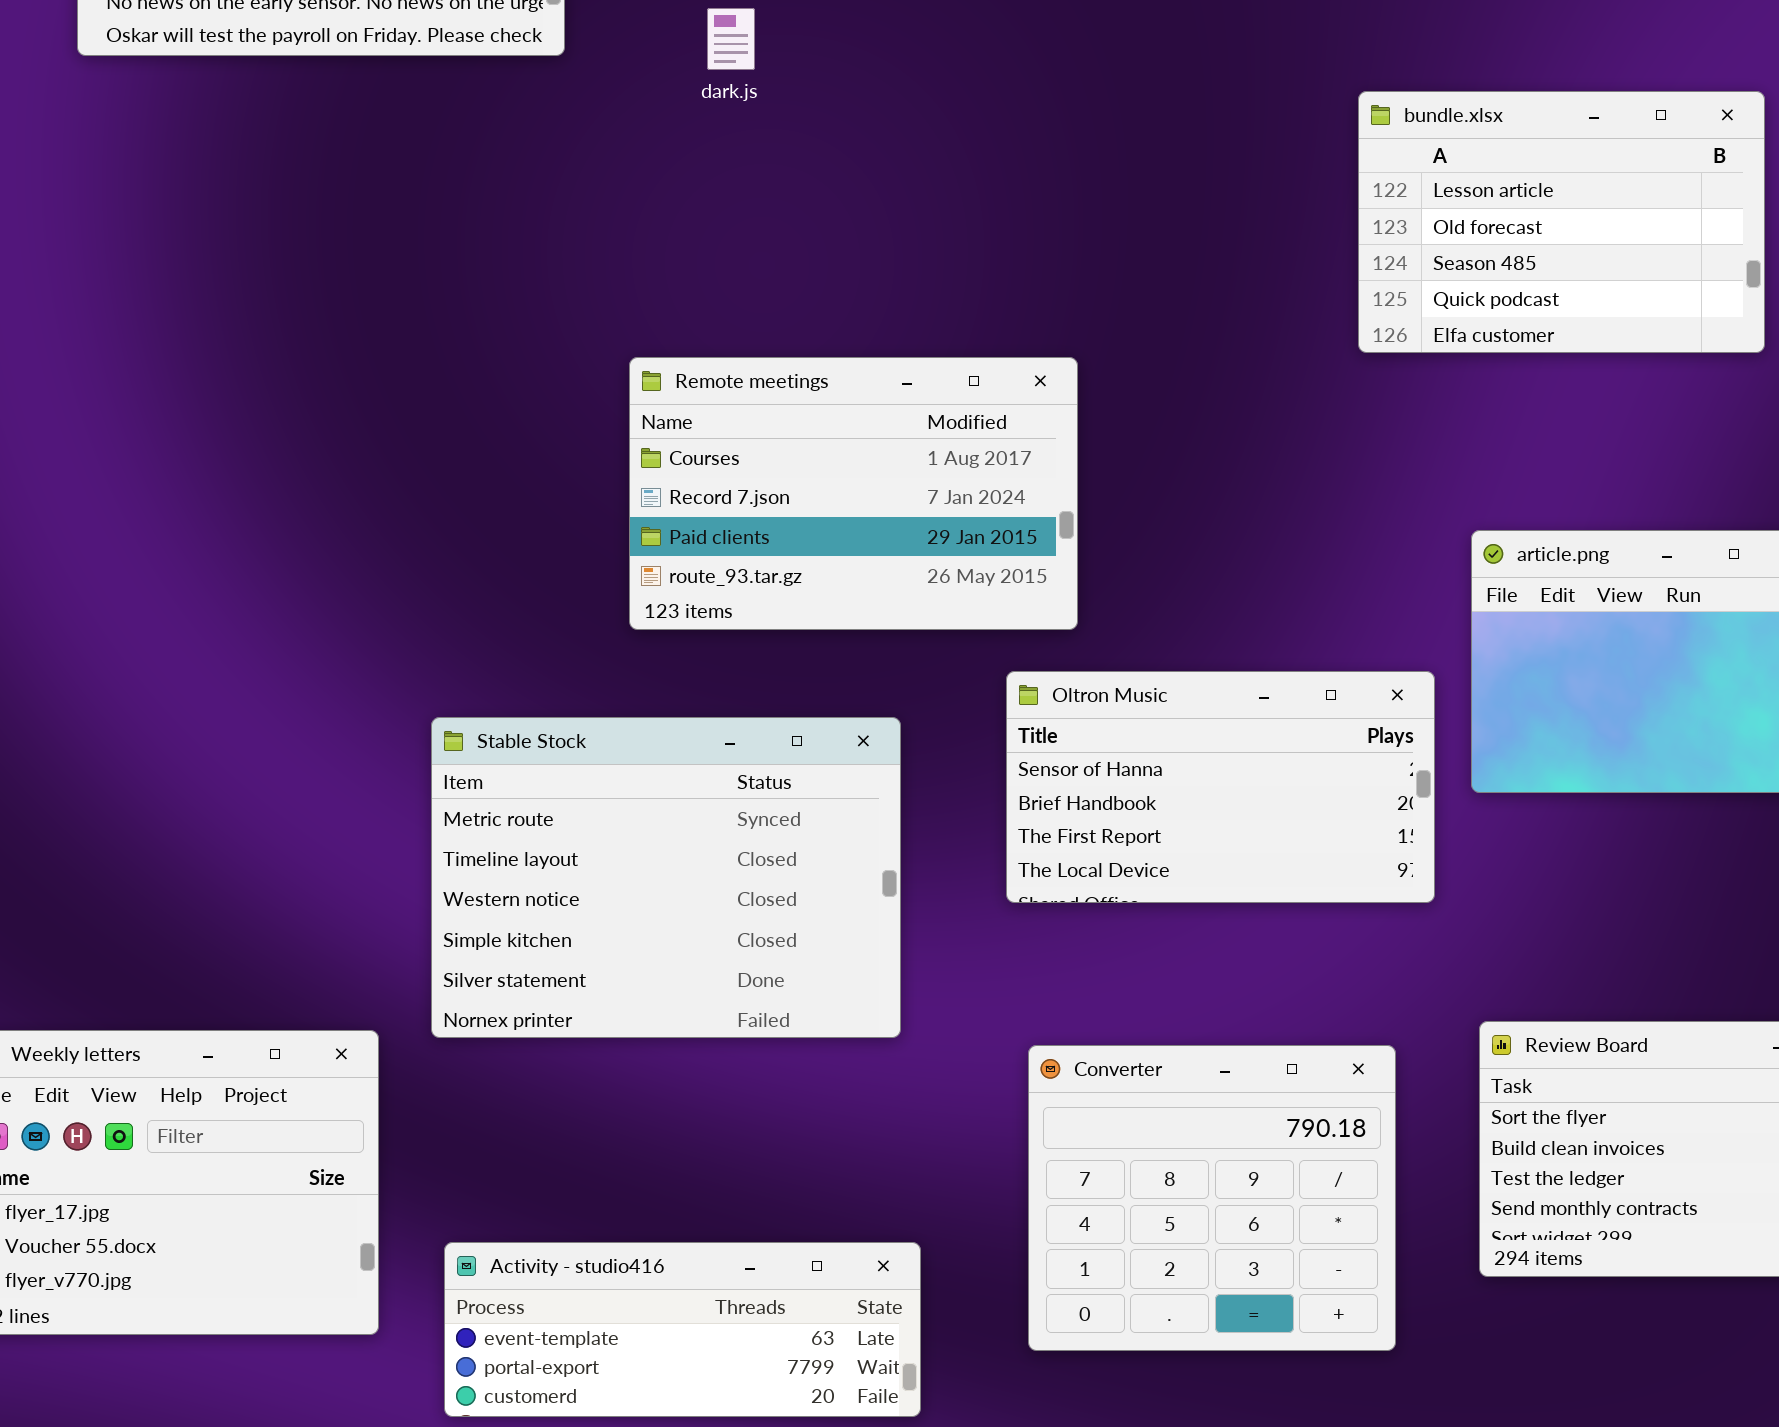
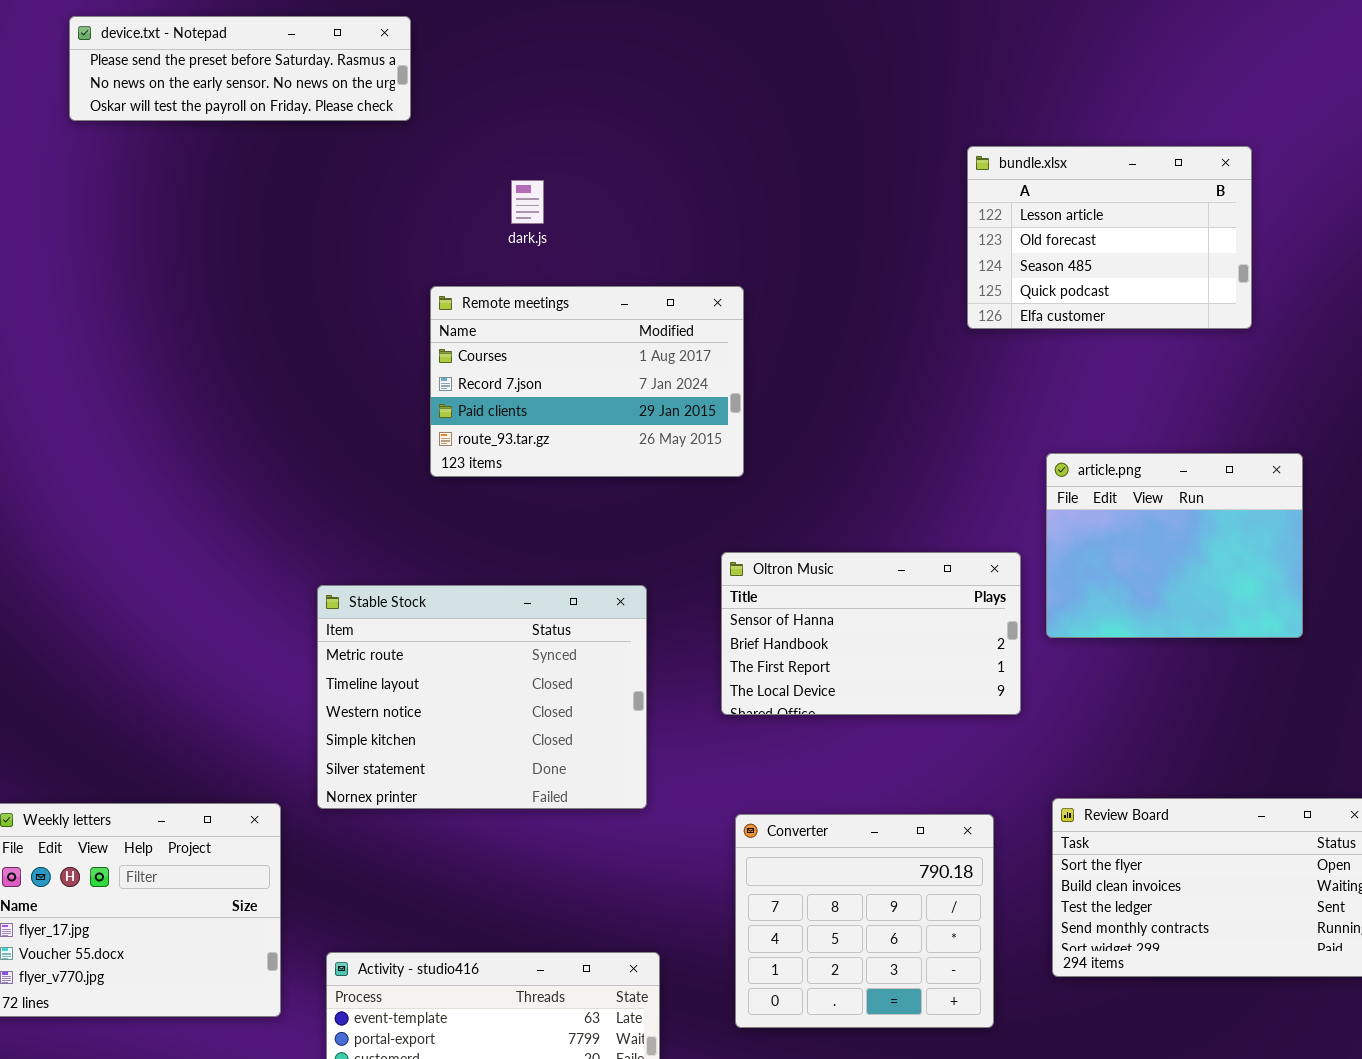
dark.js: [707,8,755,70] -> [511,180,544,224], moved
Remote meetings: [629,357,1078,630] -> [430,286,744,477], moved

